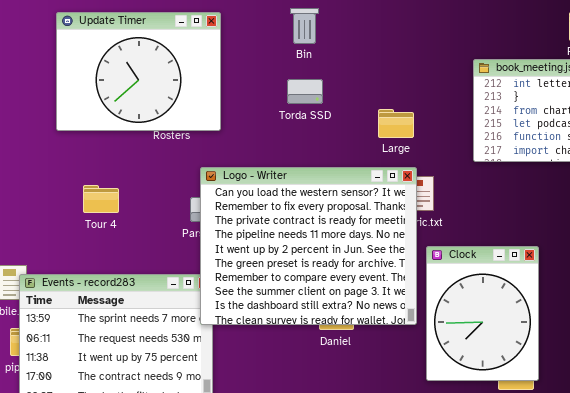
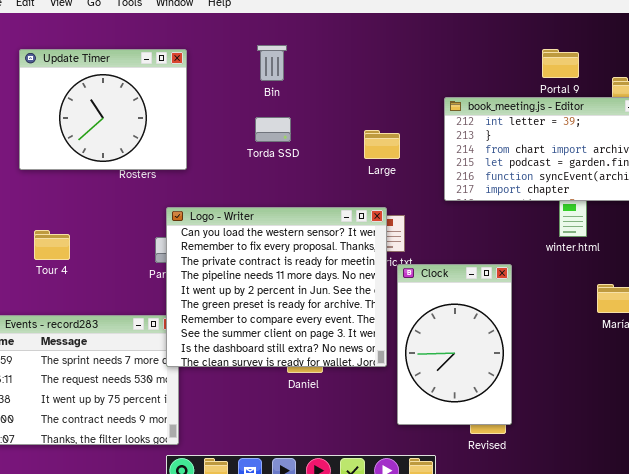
Large: [378,109,414,138] -> [364,130,400,159], moved
Tour 4: [83,185,119,213] -> [34,230,70,260], moved
Clock: [426,246,539,381] -> [397,264,512,425], resized

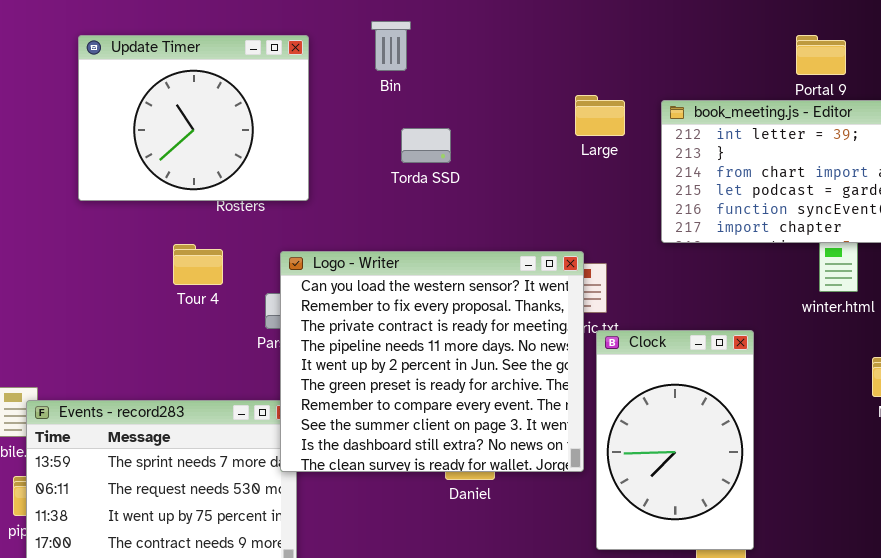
Bin: [257,45,287,81] -> [371,21,411,71], moved
Large: [364,130,400,159] -> [575,95,625,136], moved
Tour 4: [34,230,70,260] -> [173,244,223,285], moved

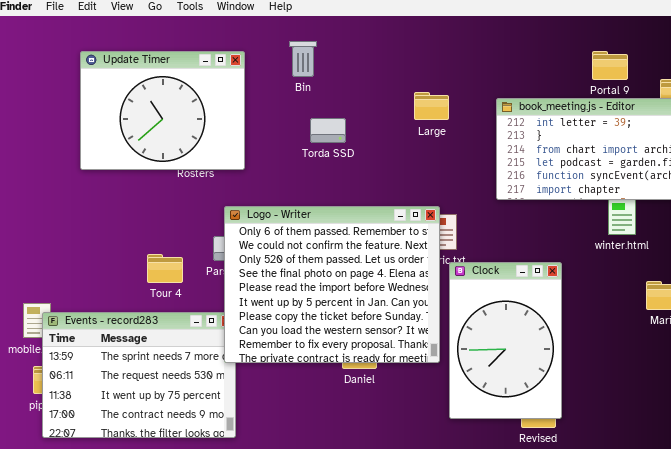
Large: [575,95,625,136] -> [414,92,449,120], moved
Tour 4: [173,244,223,285] -> [147,254,183,283], moved
Logo - Writer: [280,251,584,472] -> [224,206,440,363], scrolled up 7 rows

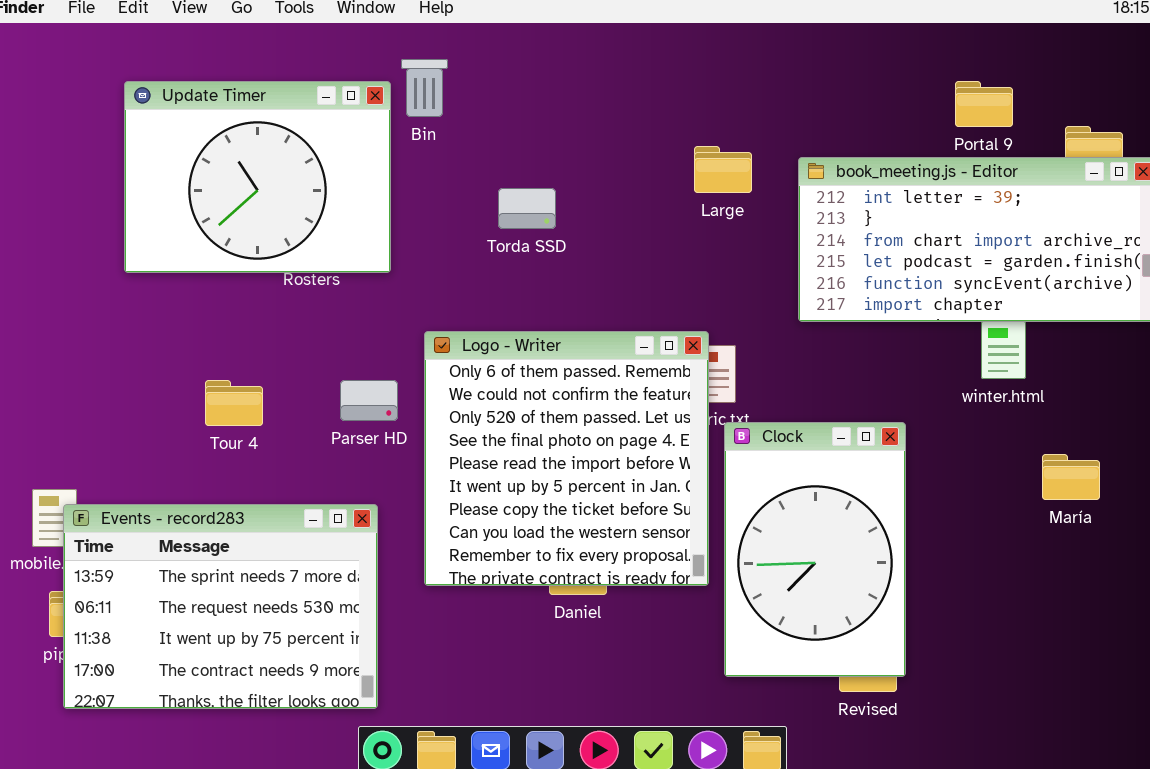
Bin: [289,41,317,77] -> [401,59,448,117], moved
Large: [414,92,449,120] -> [694,146,752,193], moved
Logo - Writer: [224,206,440,363] -> [424,331,709,586], resized
Tour 4: [147,254,183,283] -> [205,380,263,426], moved

